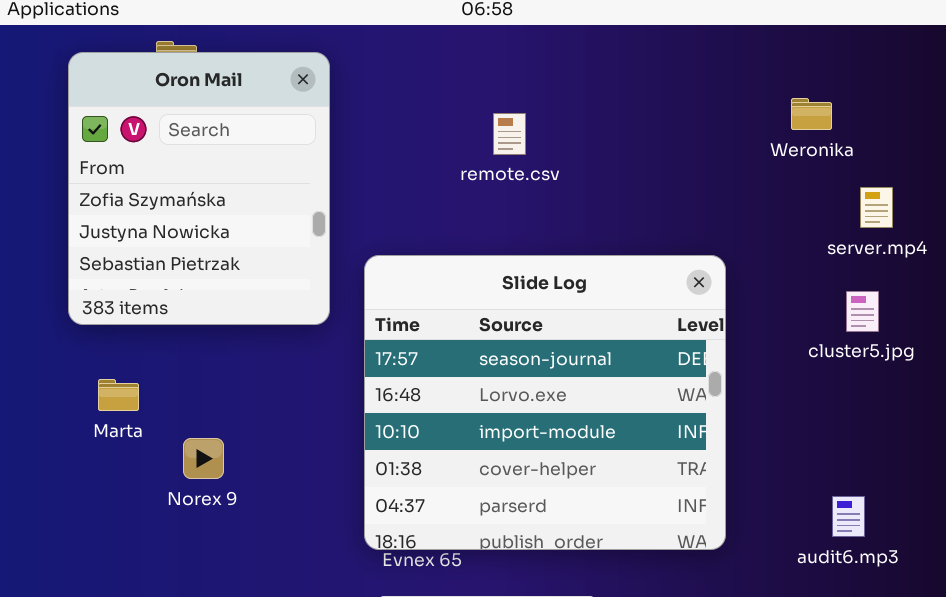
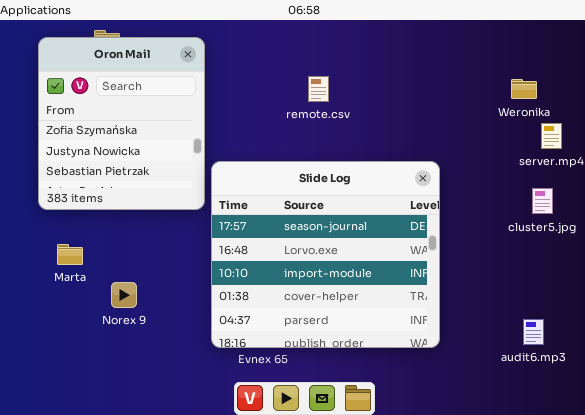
Weronika: [791,98,832,130] -> [511,79,537,99], moved
Slide Log: [364,255,726,550] -> [211,161,440,348], moved

